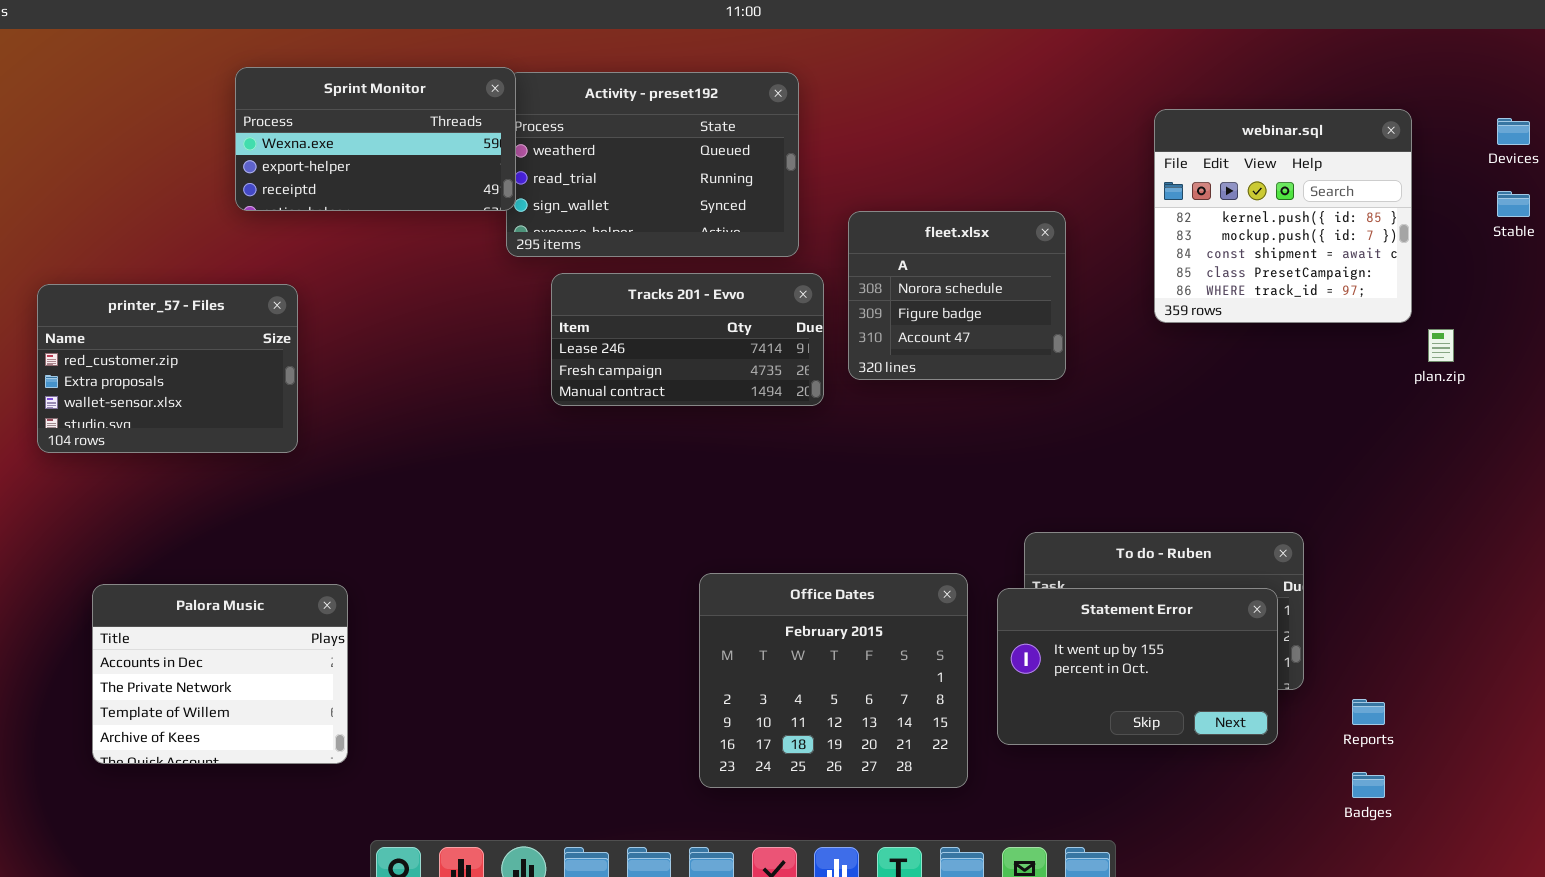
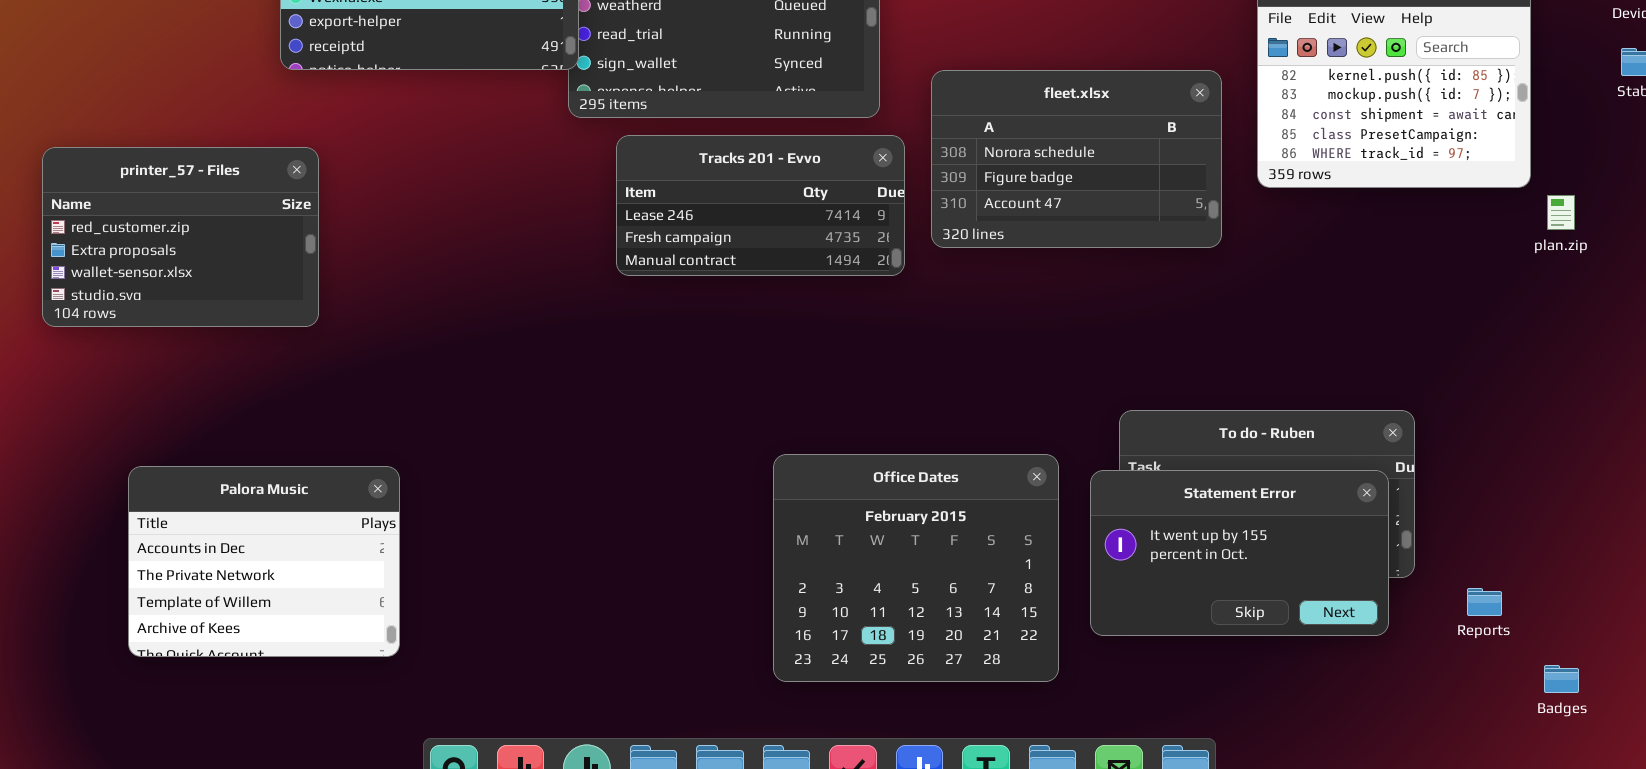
fleet.xlsx: [848,211,1066,380] -> [931,70,1222,248], resized
printer_57 - Files: [37,284,298,453] -> [42,147,319,327], moved
Badges: [1352,772,1385,798] -> [1544,665,1579,693], moved

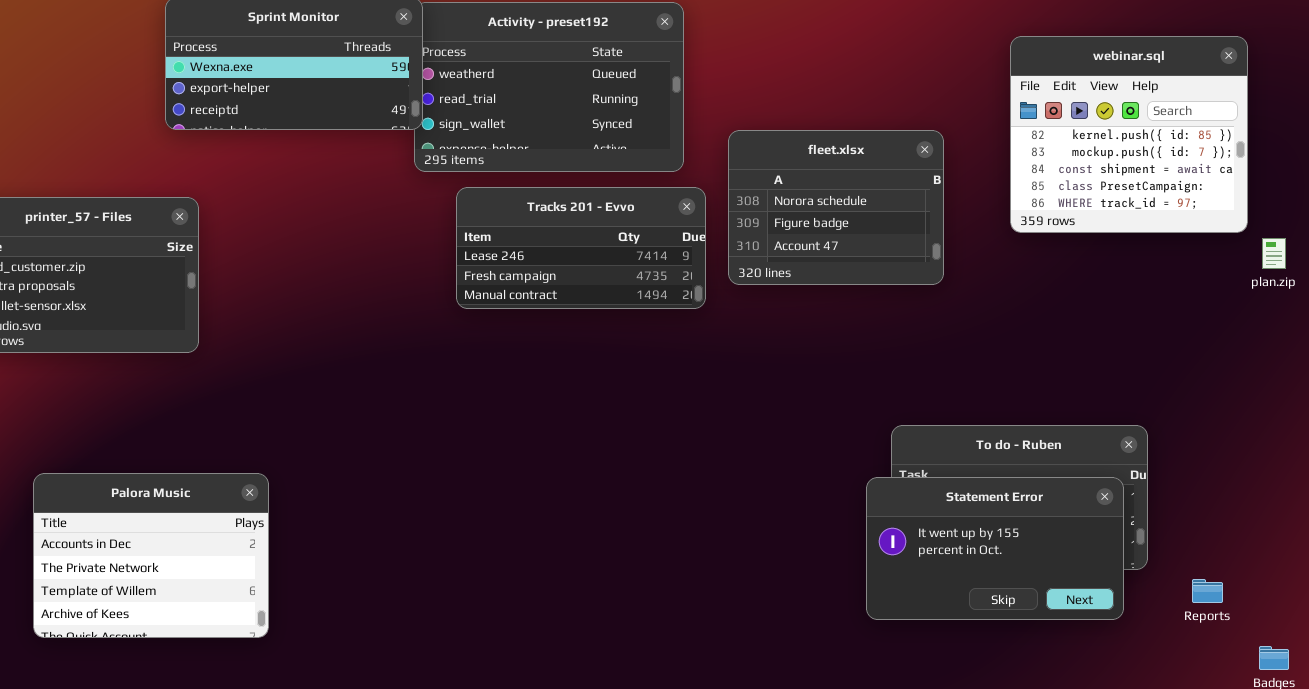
fleet.xlsx: [931,70,1222,248] -> [728,130,944,285], resized
Office Dates: [773,454,1059,682] -> none, closed

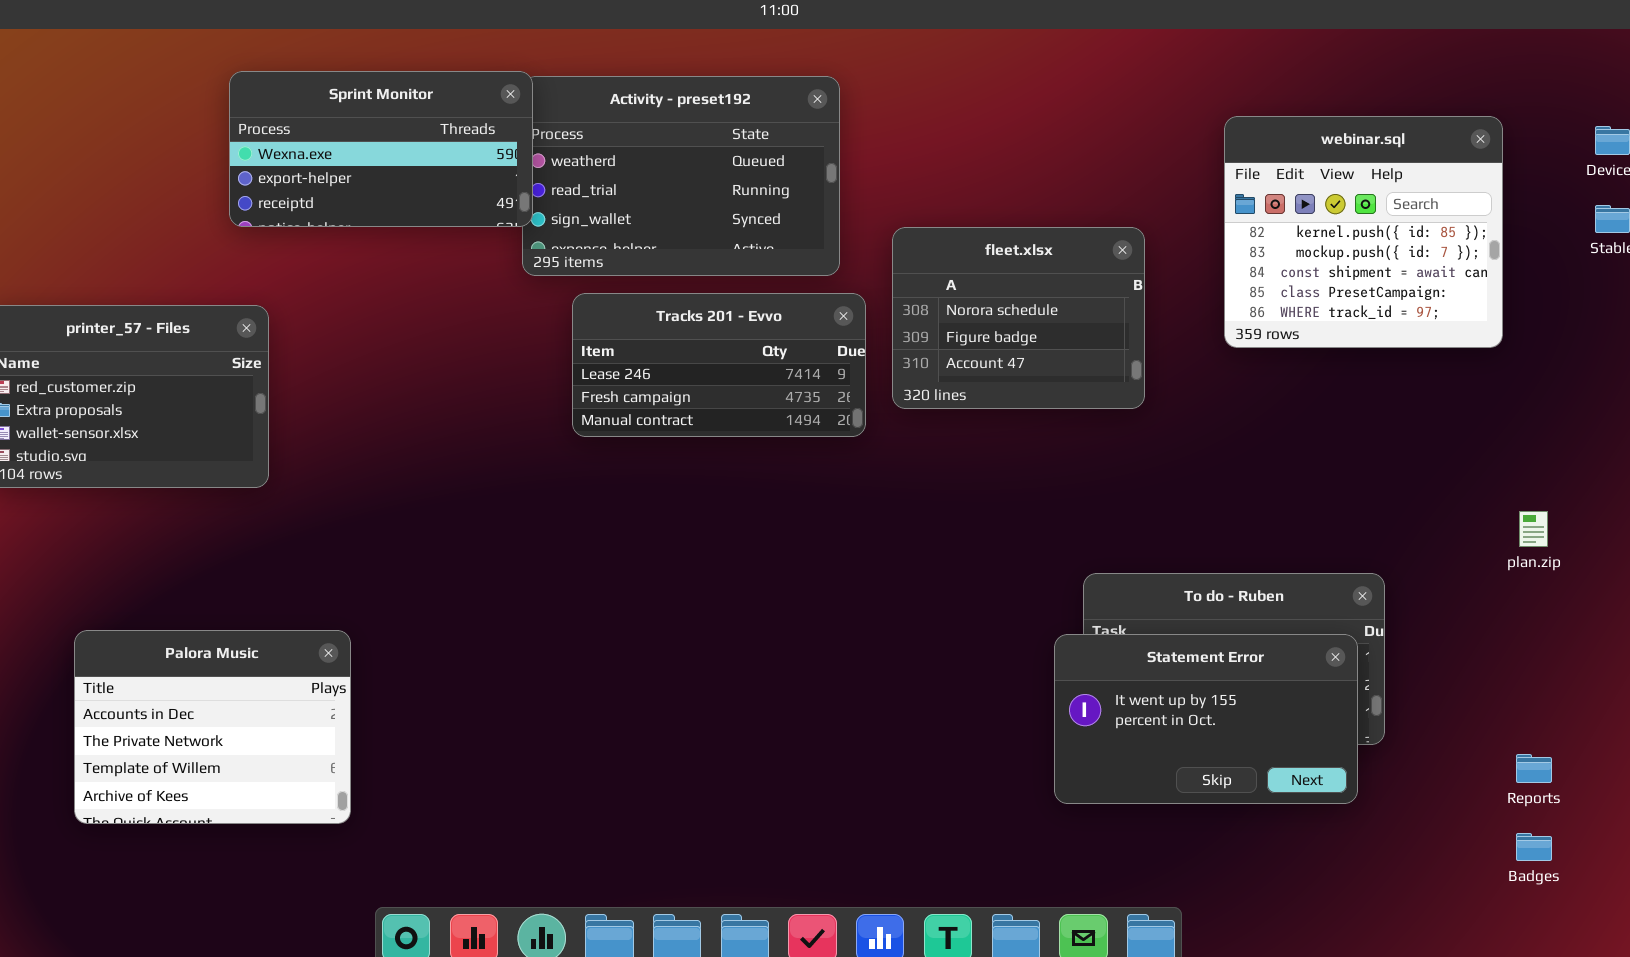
plan.zip: [1262,238,1286,269] -> [1519,511,1548,547], moved
Reports: [1192,579,1223,603] -> [1516,754,1552,783], moved

